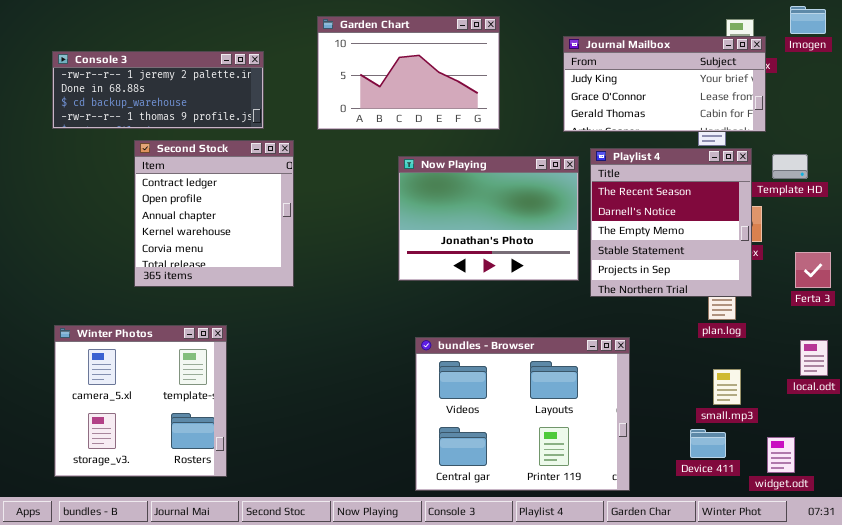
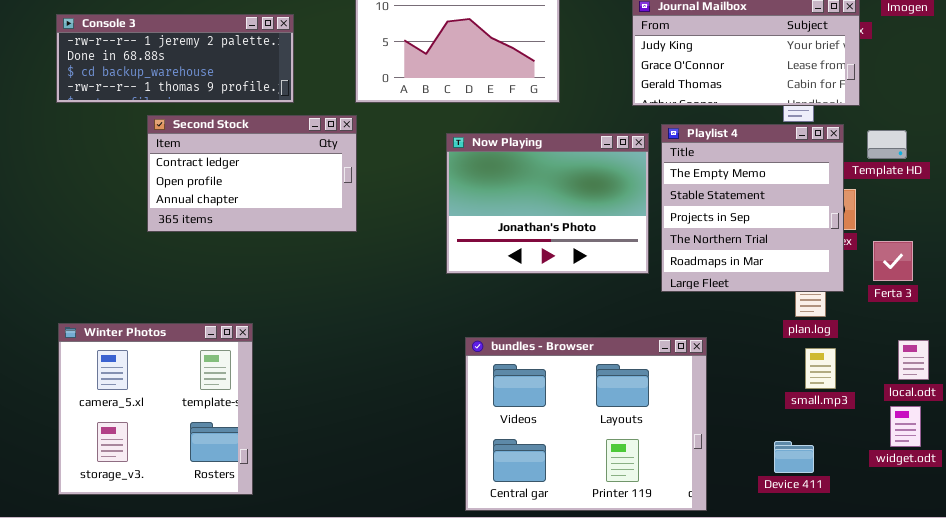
Second Stock: [134,140,294,287] -> [147,115,357,232], resized
Playlist 4: [590,148,752,297] -> [661,124,844,292], scrolled down 2 rows
Ferta 3: [795,252,831,288] -> [873,241,913,281], moved
small.mp3: [713,369,741,405] -> [805,348,836,389], moved
widget.odt: [767,437,795,473] -> [890,406,921,447], moved

